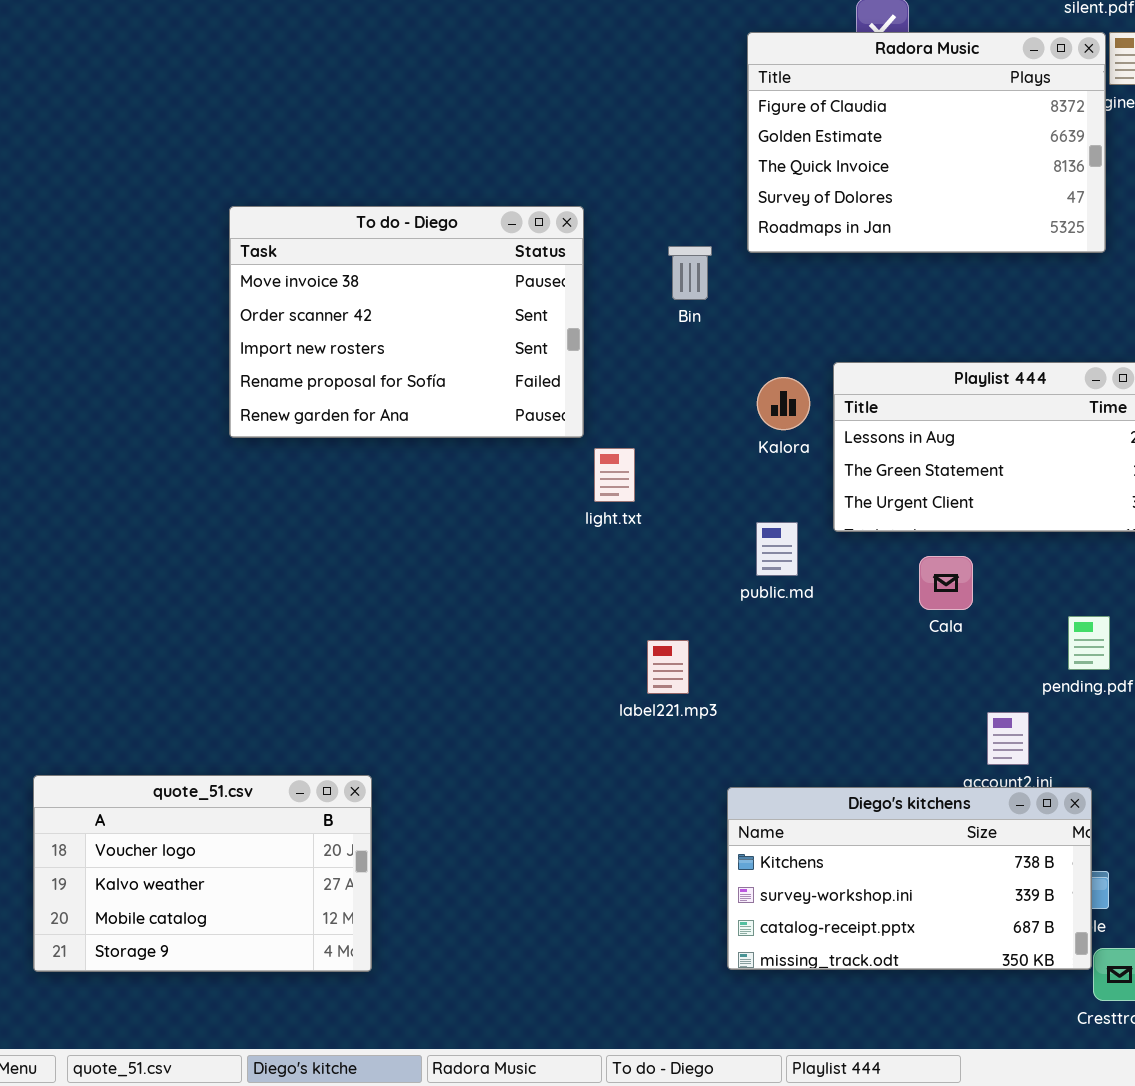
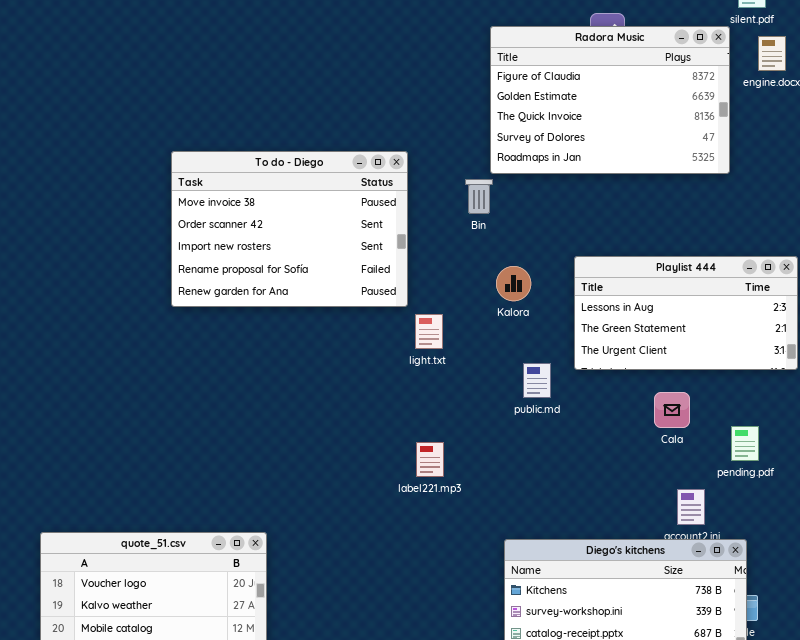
Radora Music: [747,32,1106,253] -> [490,26,730,174], moved
Kalora: [757,377,810,430] -> [496,266,531,301], moved
Cala: [919,556,973,610] -> [654,392,690,428], moved
label221.mp3: [647,640,689,694] -> [416,442,444,477], moved

